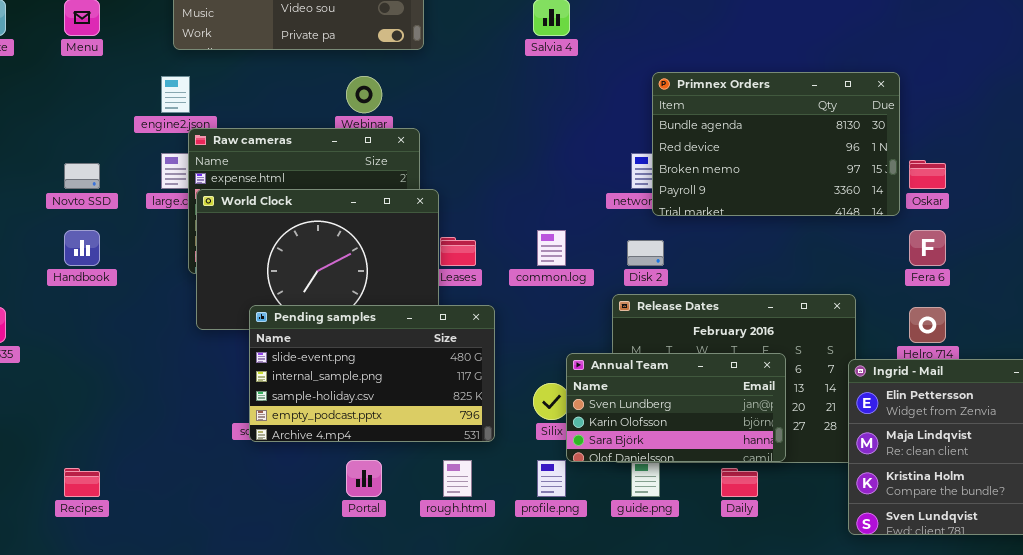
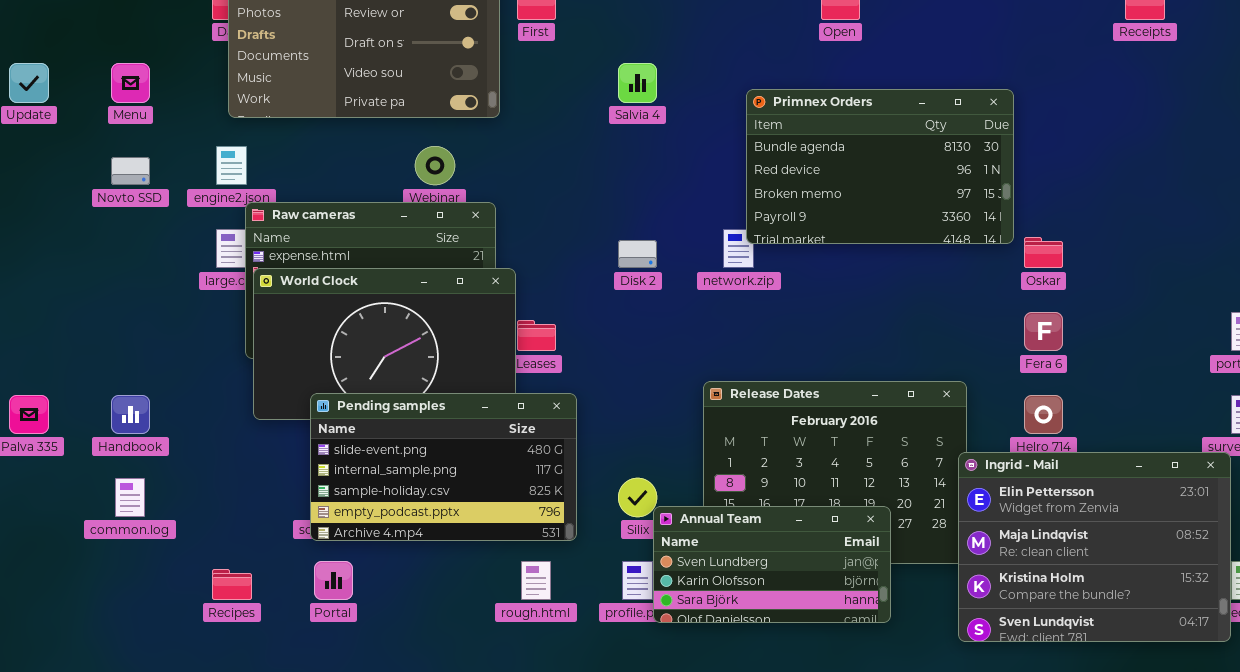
Primnex Orders: [652,72,900,216] -> [746,89,1014,244], moved
Novto SSD: [64,163,100,189] -> [111,157,150,185], moved
Handbook: [64,230,100,266] -> [111,395,150,434], moved
common.log: [537,230,566,266] -> [115,478,145,517], moved
Disk 2: [627,240,664,266] -> [618,240,657,268], moved
Annual Team: [566,353,786,462] -> [653,506,891,623], moved
Portal: [346,460,382,497] -> [314,561,353,600], moved
Recipes: [64,468,100,497] -> [212,569,252,600], moved

